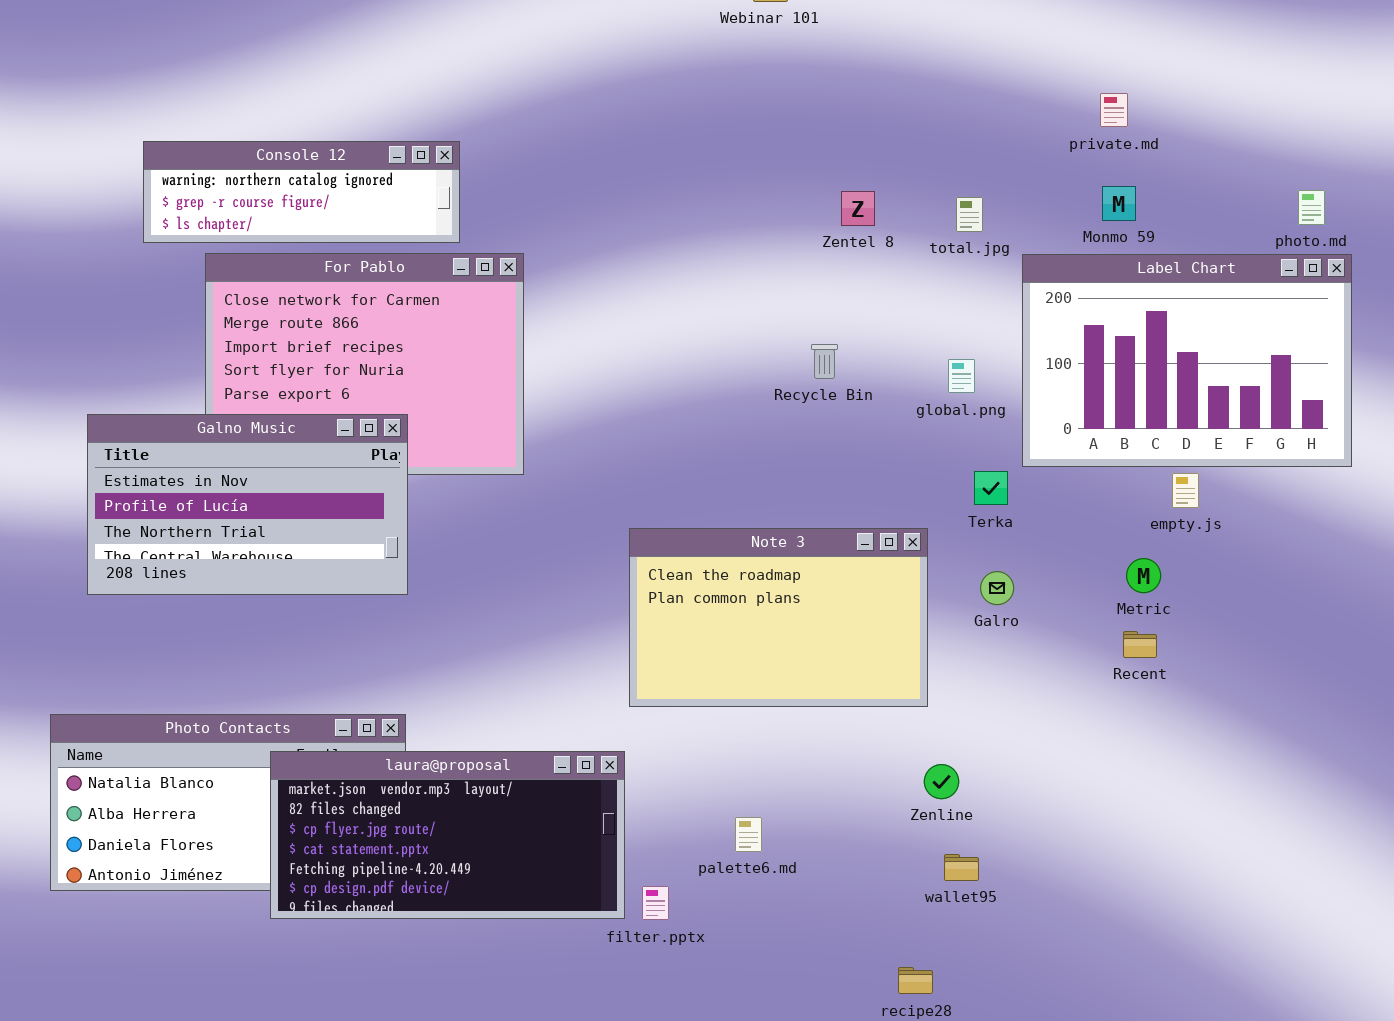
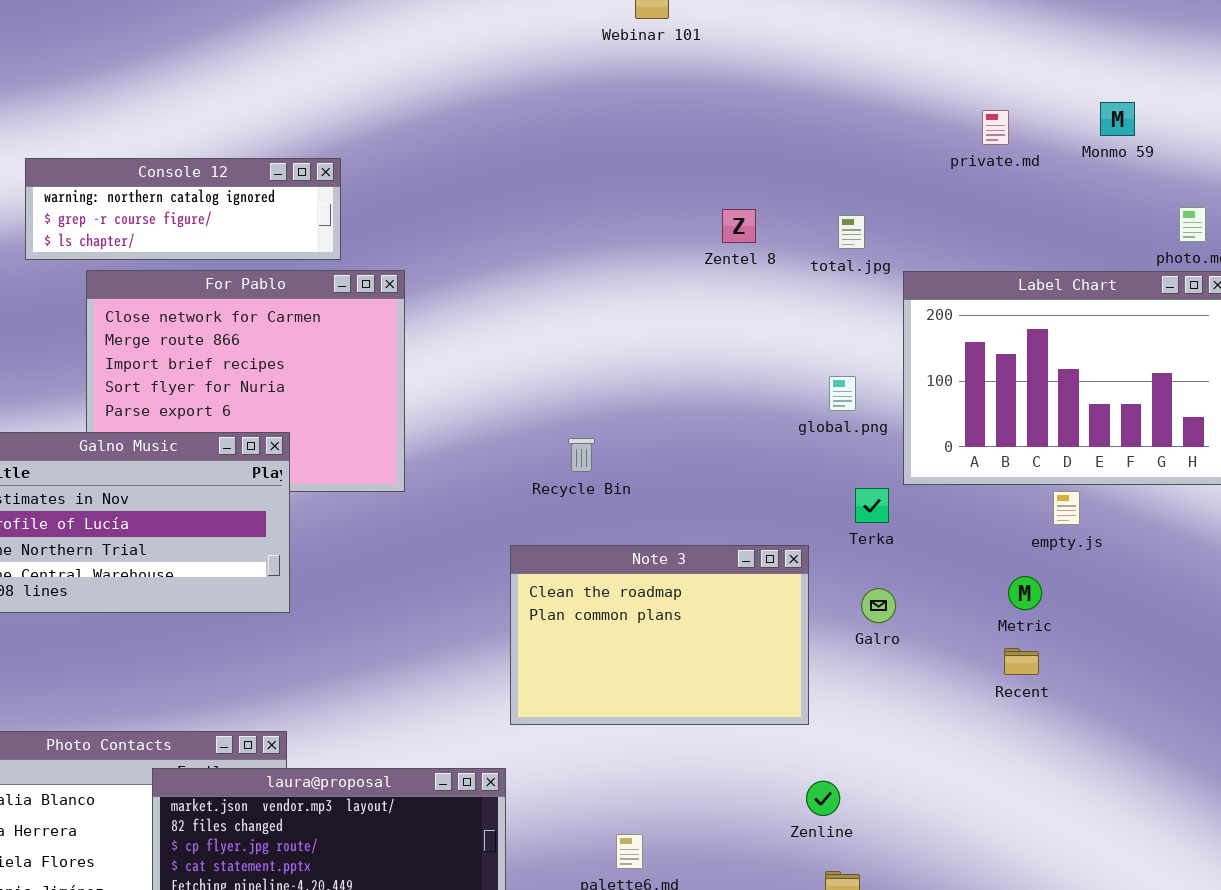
Monmo 59: [1102,186,1136,221] -> [1100,102,1135,136], moved
Recycle Bin: [811,344,838,379] -> [568,438,595,472], moved

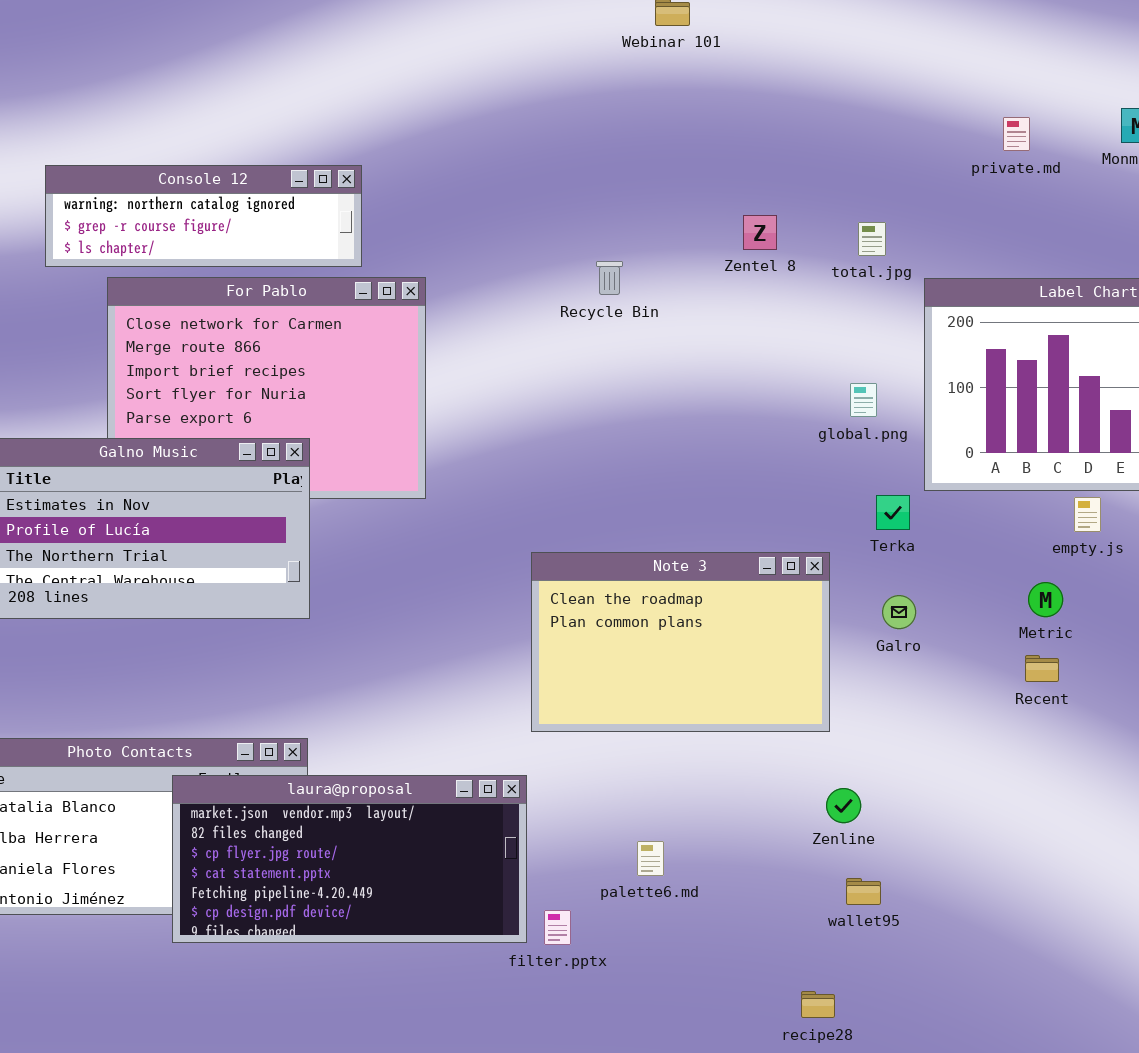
Recycle Bin: [568,438,595,472] -> [596,261,623,295], moved

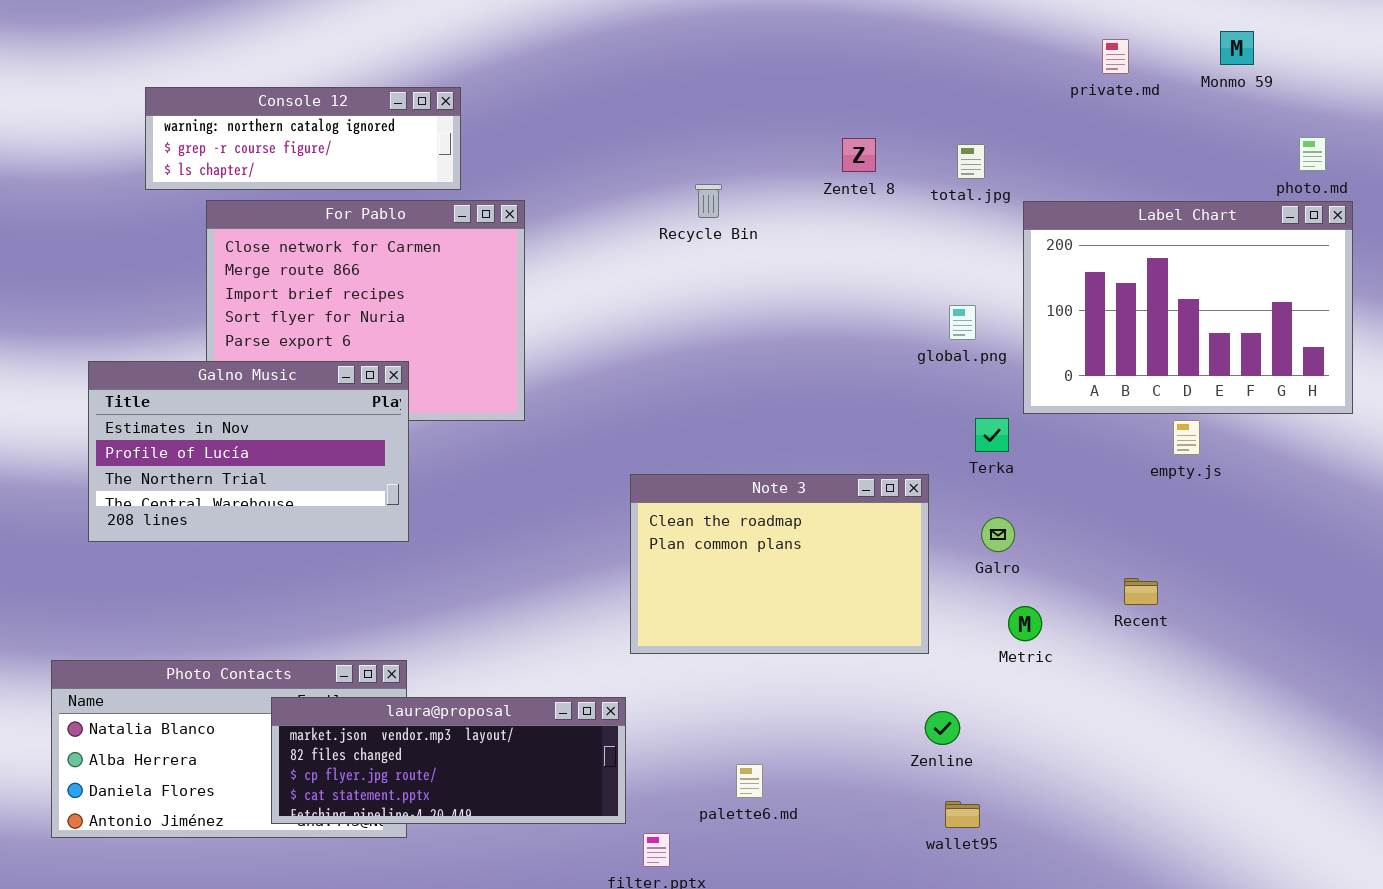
Metric: [1028,582,1063,617] -> [1008,606,1042,641], moved
laura@proposal: [172,775,527,943] -> [271,697,626,824], resized

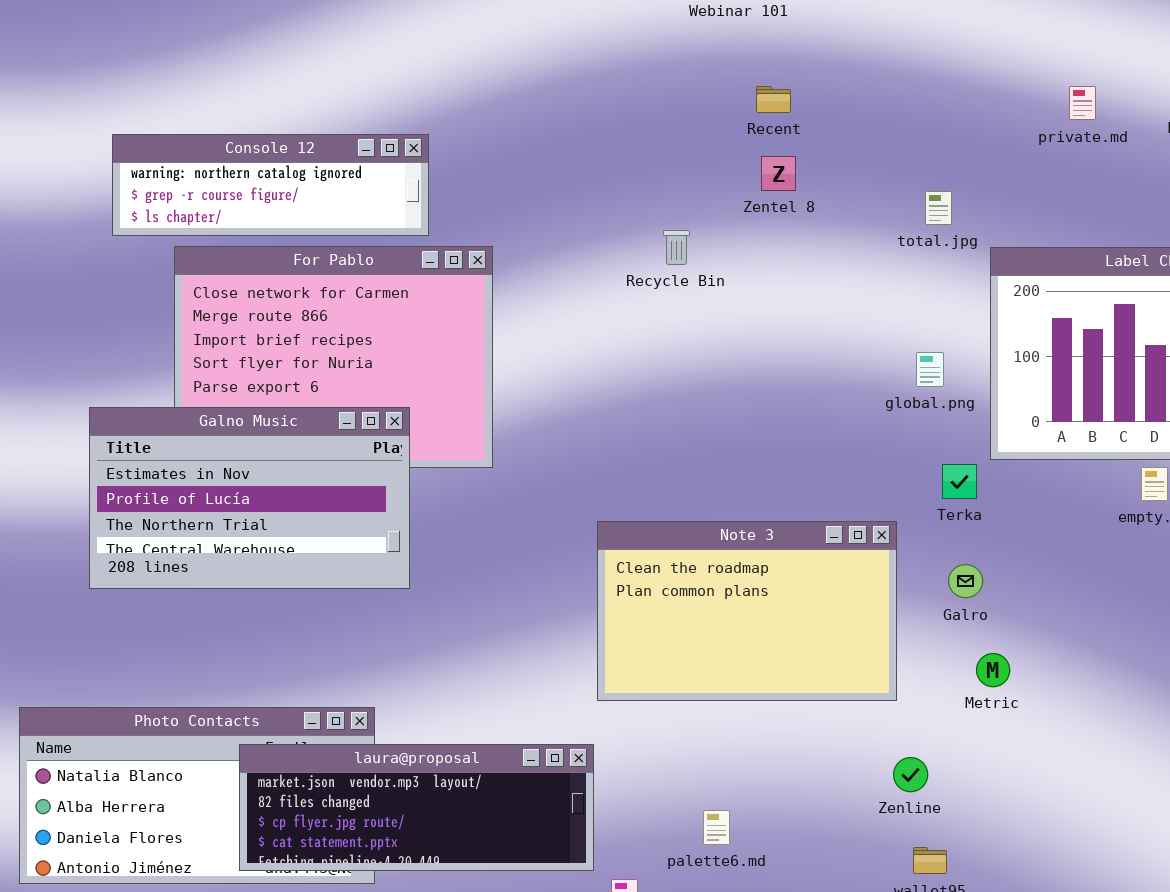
Zentel 8: [842,138,876,172] -> [761,156,796,191], moved
Galno Music: [88,361,409,542] -> [89,407,410,589], moved
Recent: [1124,578,1158,605] -> [756,86,791,113], moved

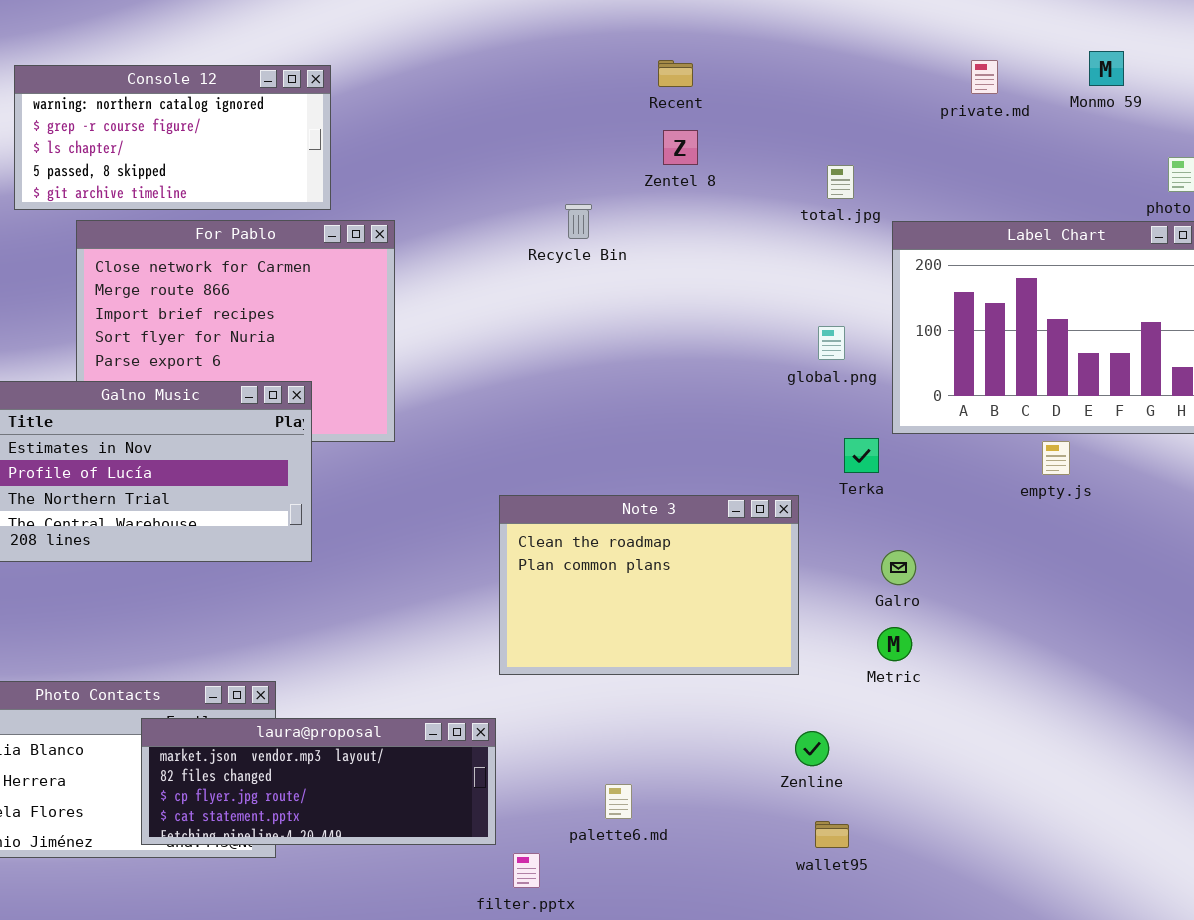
Console 12: [112,134,429,236] -> [14,65,331,210], resized
Galro: [948,564,983,598] -> [881,550,916,585], moved

